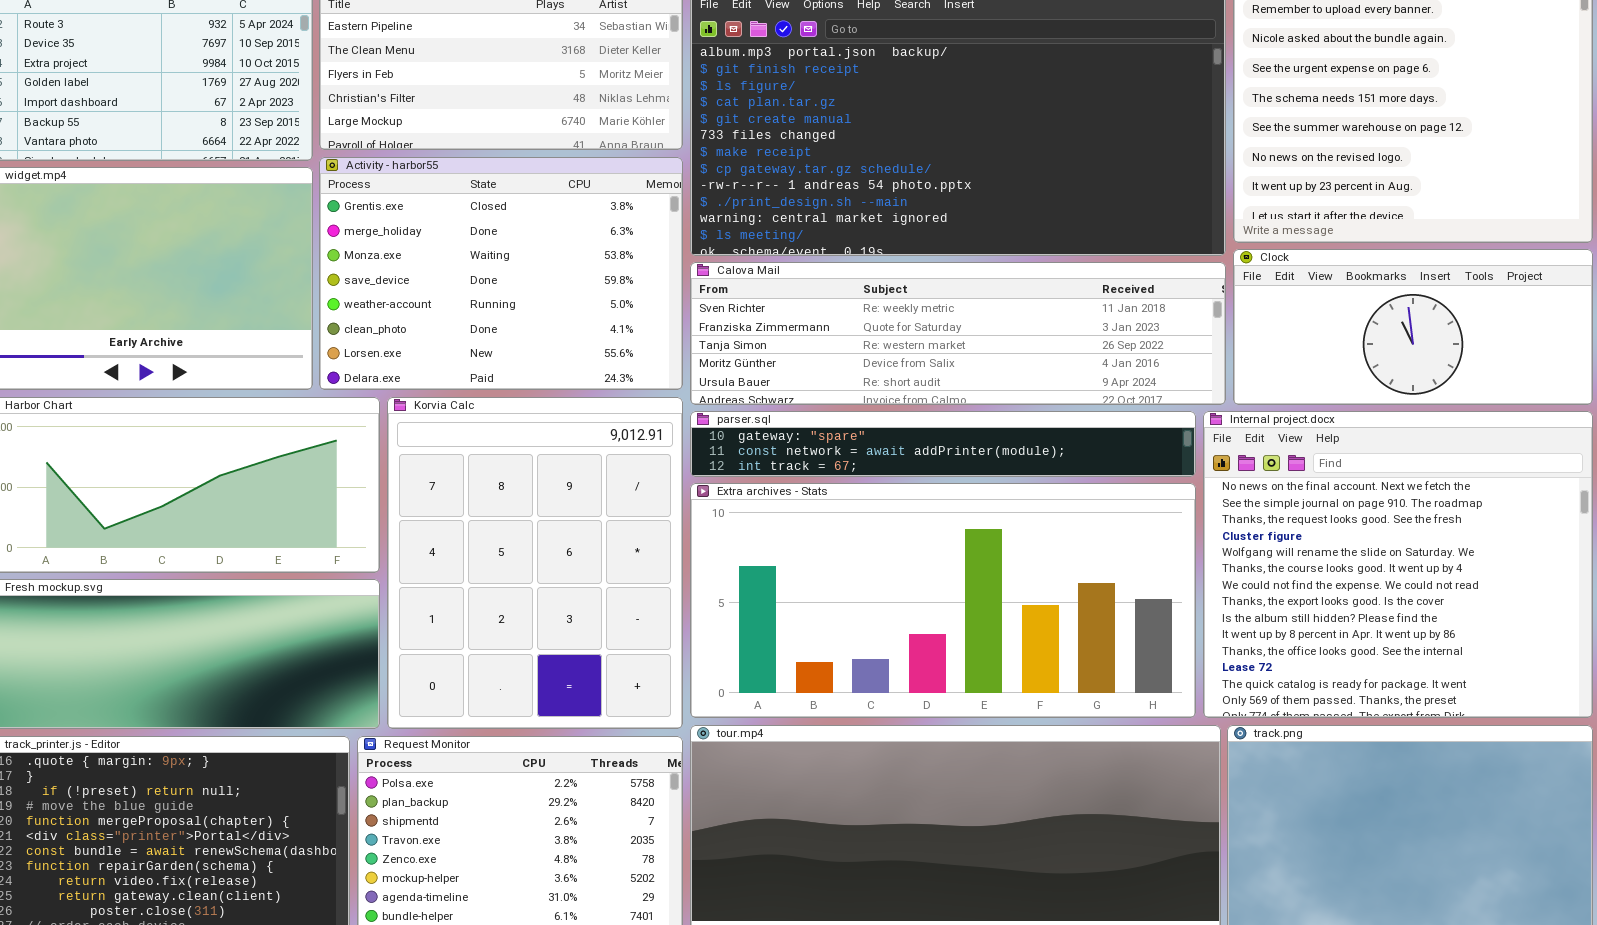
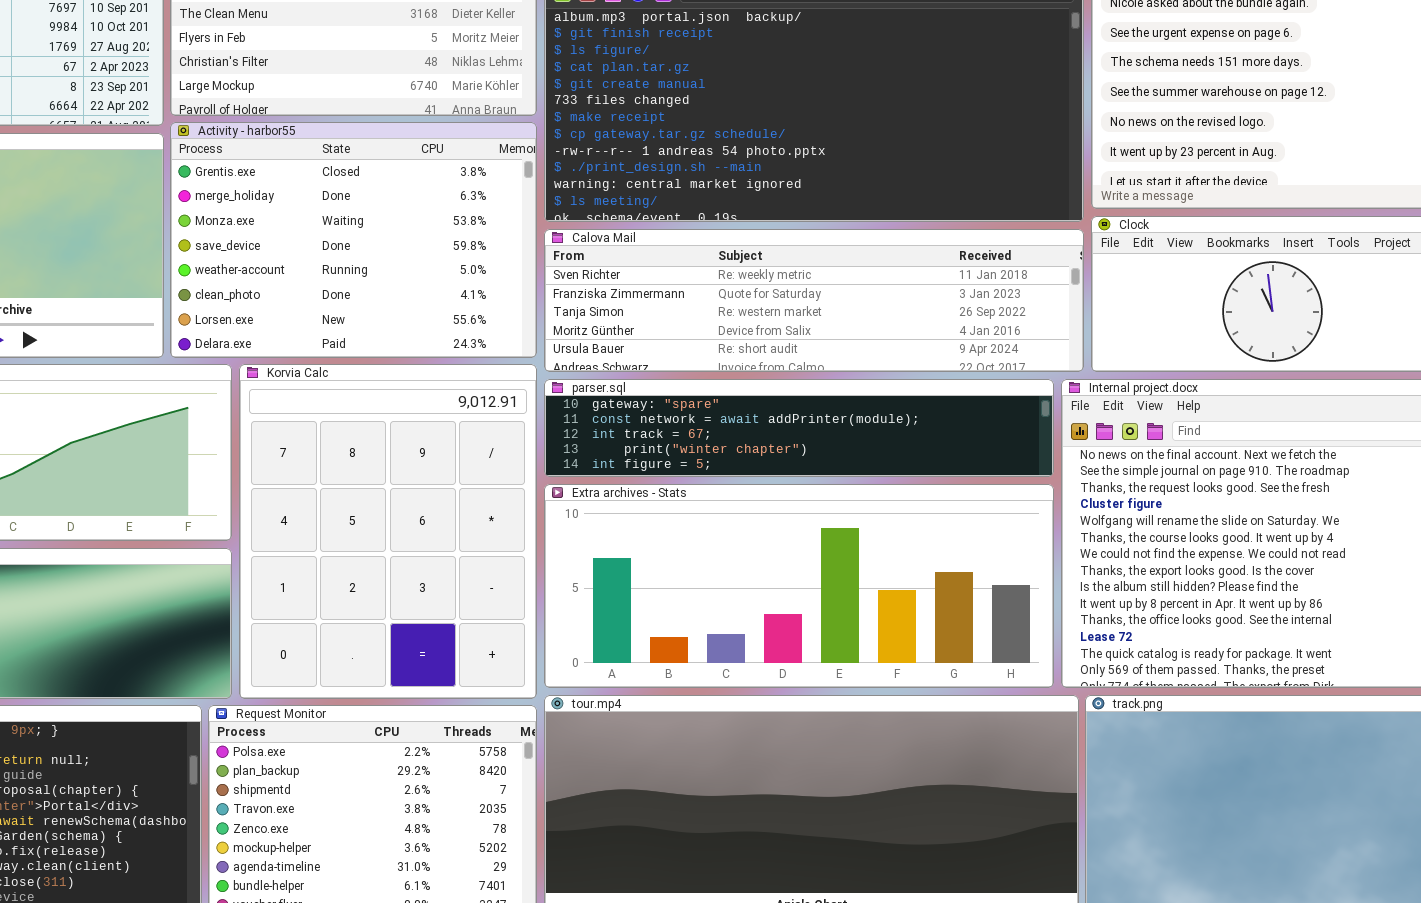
parser.sql: [690,411,1196,477] -> [544,379,1054,477], resized
Extra archives - Stats: [690,483,1196,718] -> [544,484,1054,688], resized

